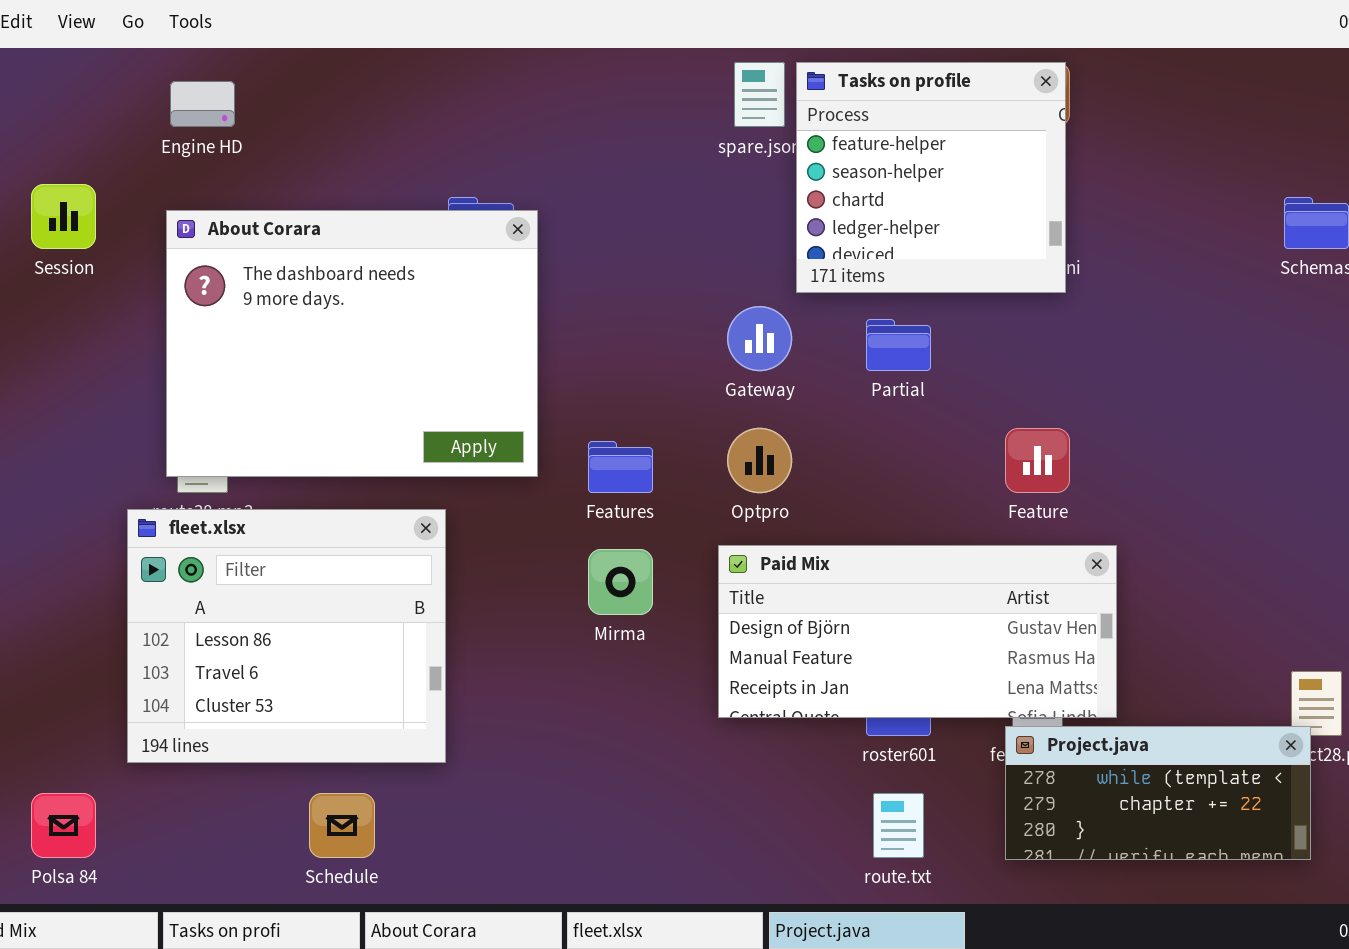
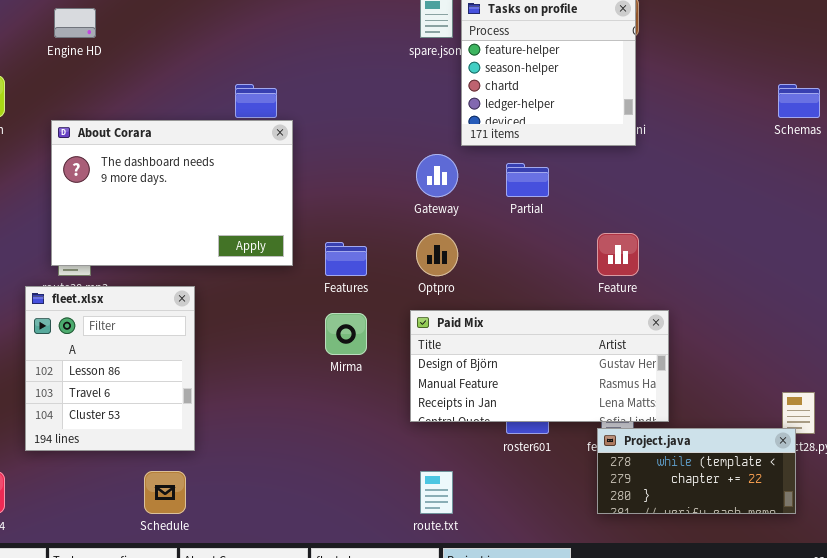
About Corara: [166,210,538,477] -> [51,120,293,266], resized
fleet.xlsx: [127,509,446,763] -> [25,286,195,451], resized
route.txt: [873,793,924,858] -> [420,471,453,514], moved

